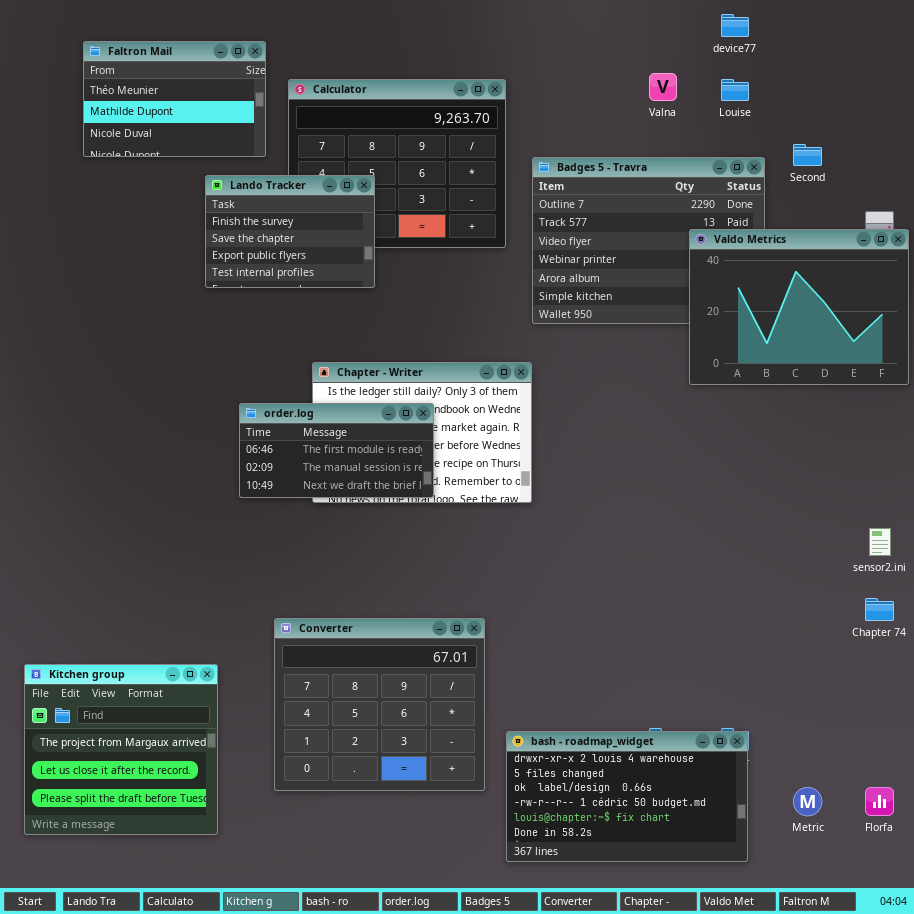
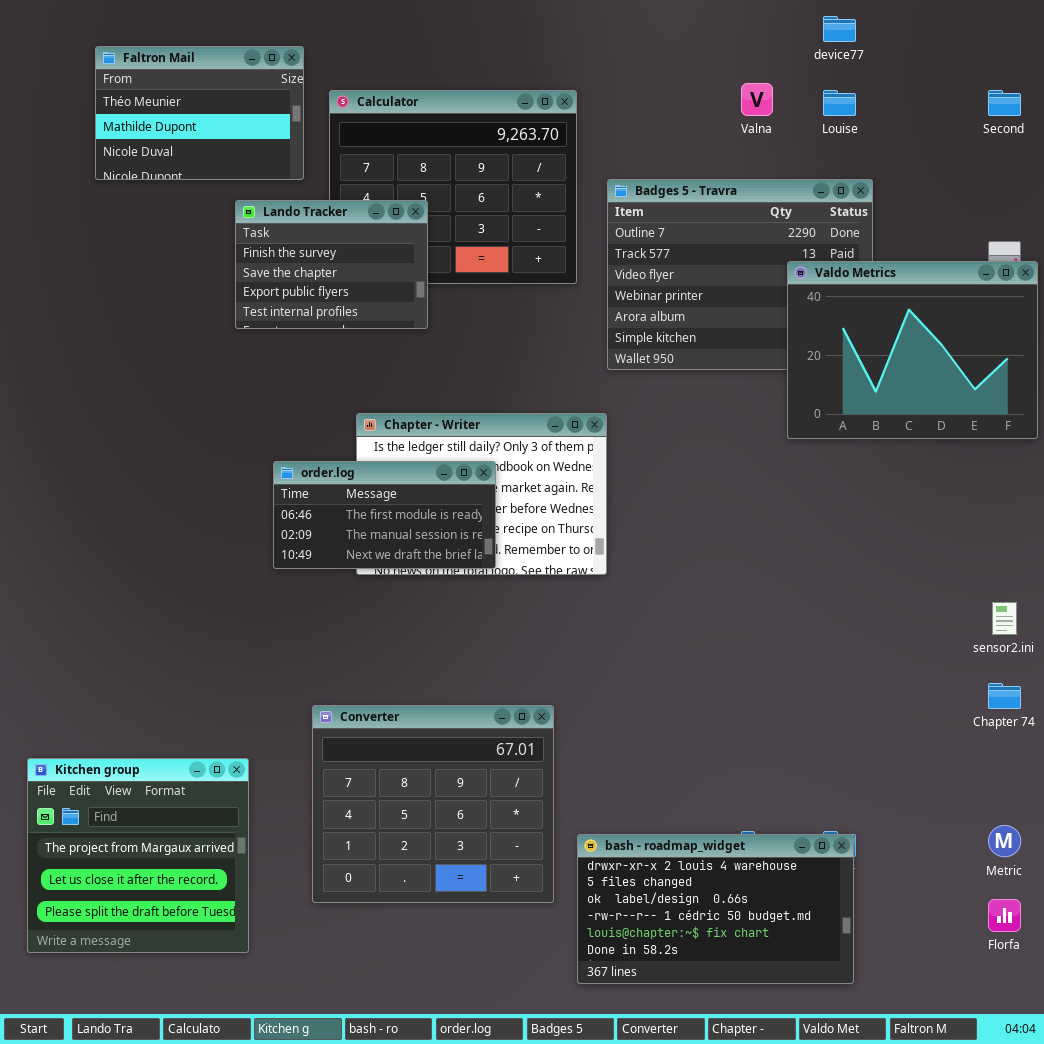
Second: [793,144,822,166] -> [988,90,1021,116], moved
Metric: [793,787,822,816] -> [988,825,1021,857], moved

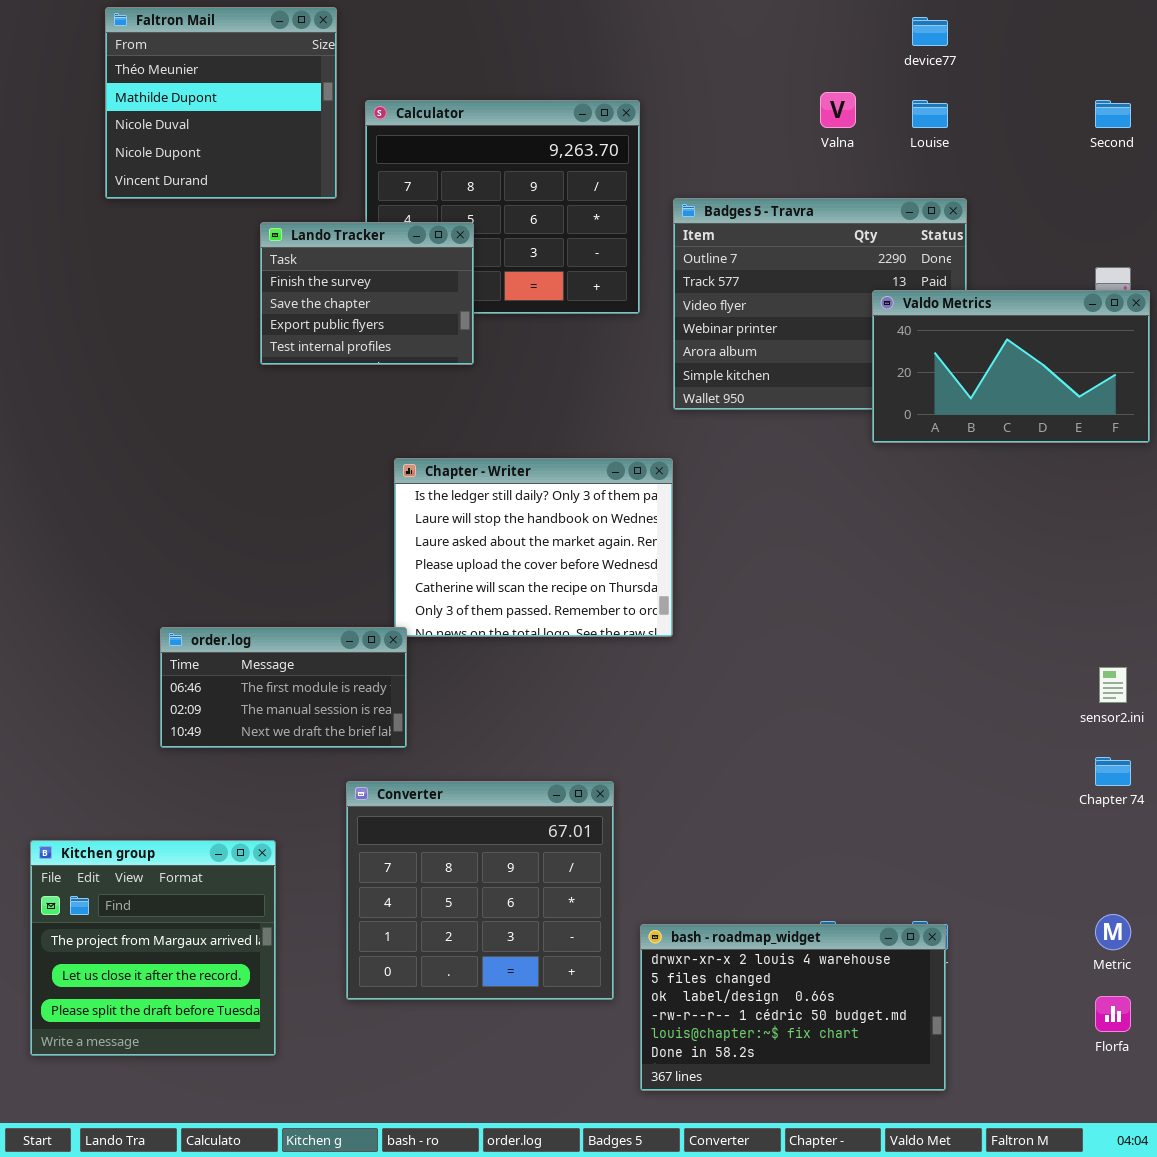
Faltron Mail: [95,46,304,180] -> [105,7,337,199], resized
Valdo Metrics: [787,261,1038,439] -> [872,290,1150,443], resized
order.log: [273,461,496,569] -> [160,627,407,748], moved

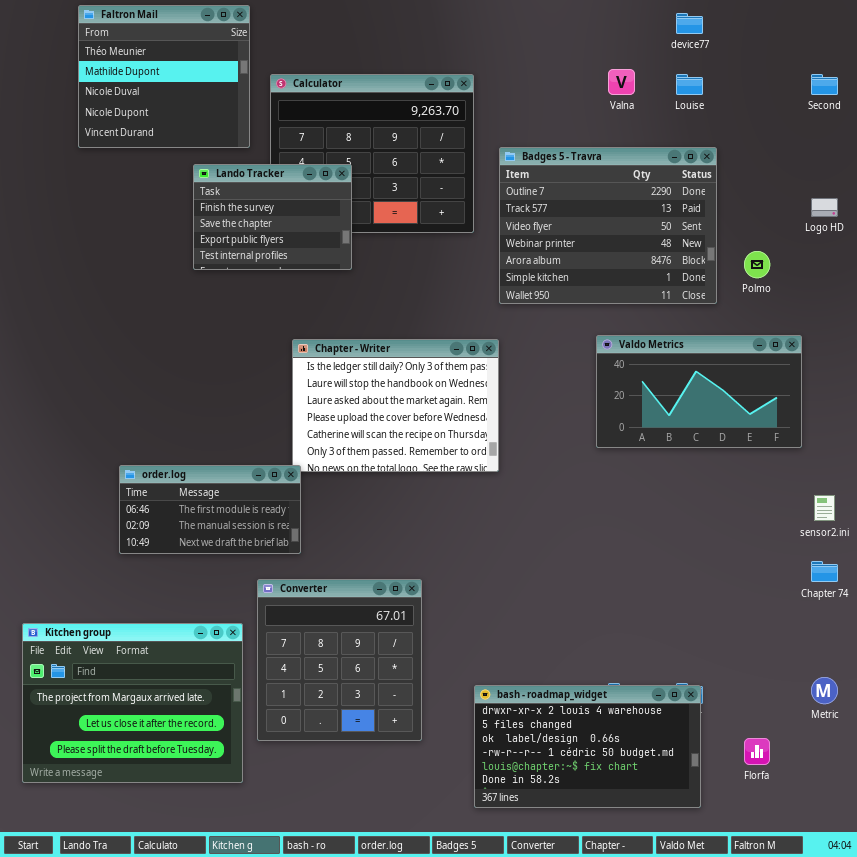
Valdo Metrics: [872,290,1150,443] -> [596,335,802,448], moved
Converter: [346,781,614,1000] -> [257,579,422,741], resized
Kitchen group: [30,840,276,1056] -> [22,623,243,783], resized
Florfa: [1095,996,1131,1032] -> [744,738,770,765], moved

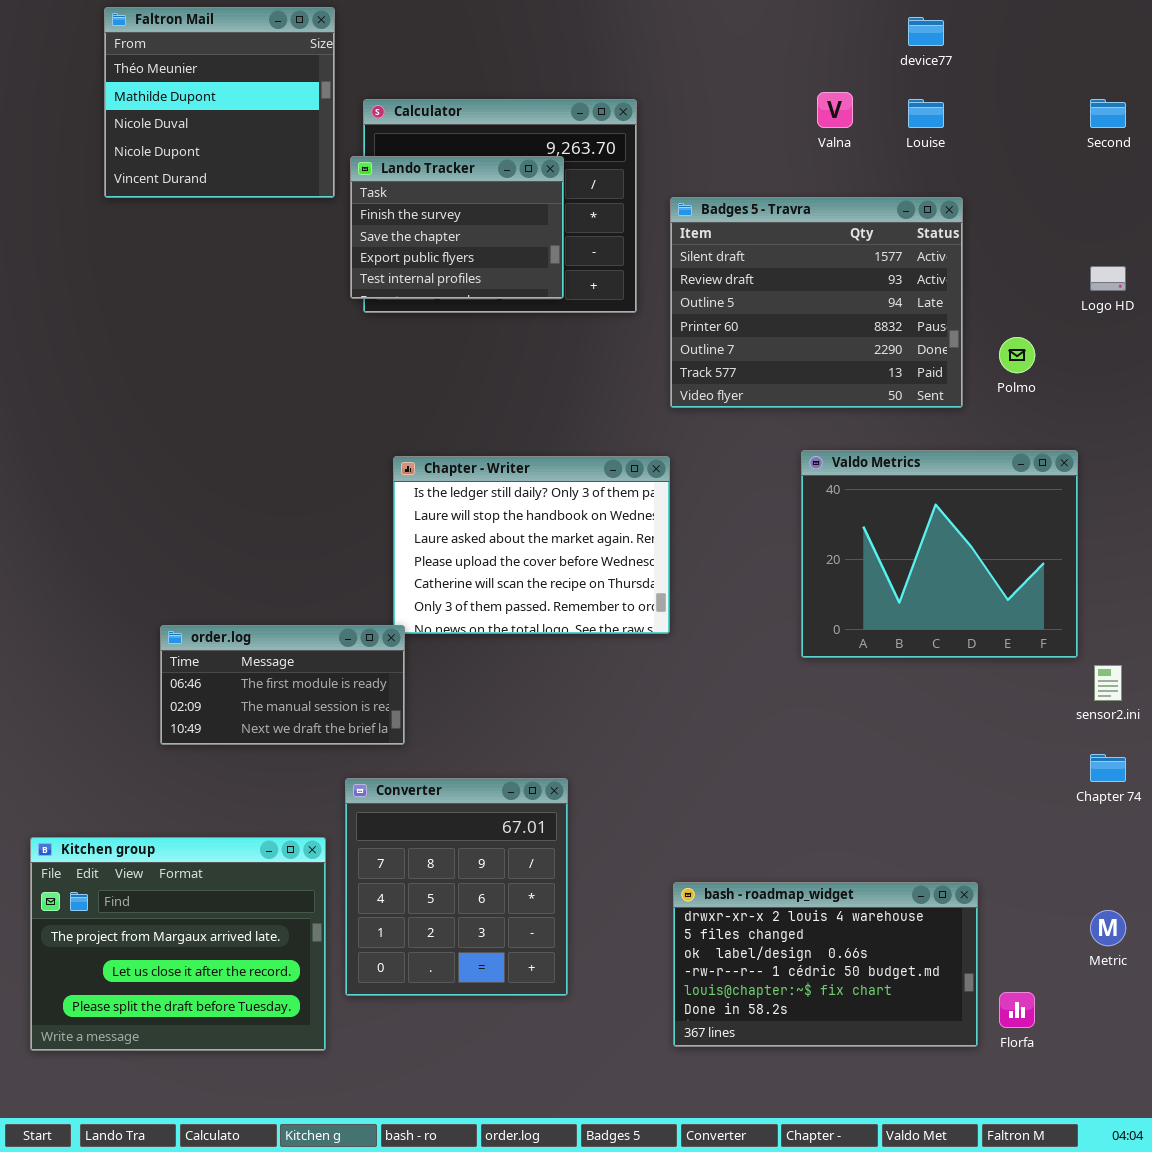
Badges 5 - Travra: [499,147,717,304] -> [670,197,963,408], scrolled up 4 rows
Lando Tracker: [193,164,352,270] -> [350,156,564,299], moved
Valdo Metrics: [596,335,802,448] -> [801,450,1078,658], resized
bash - roadmap_widget: [474,685,701,808] -> [673,882,978,1047], moved

